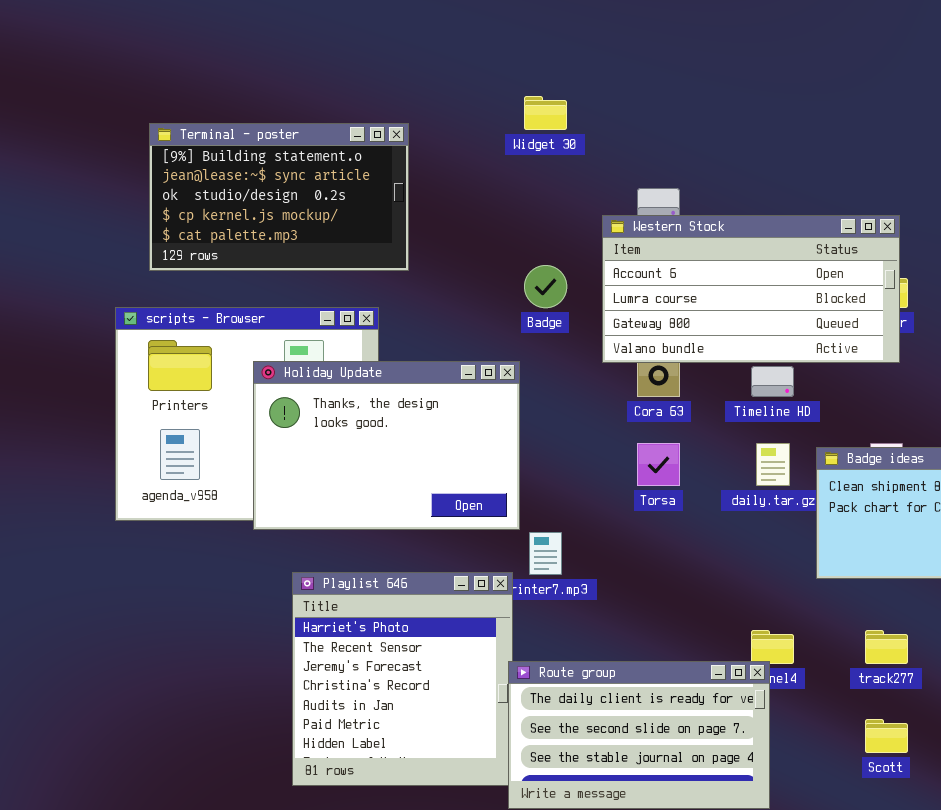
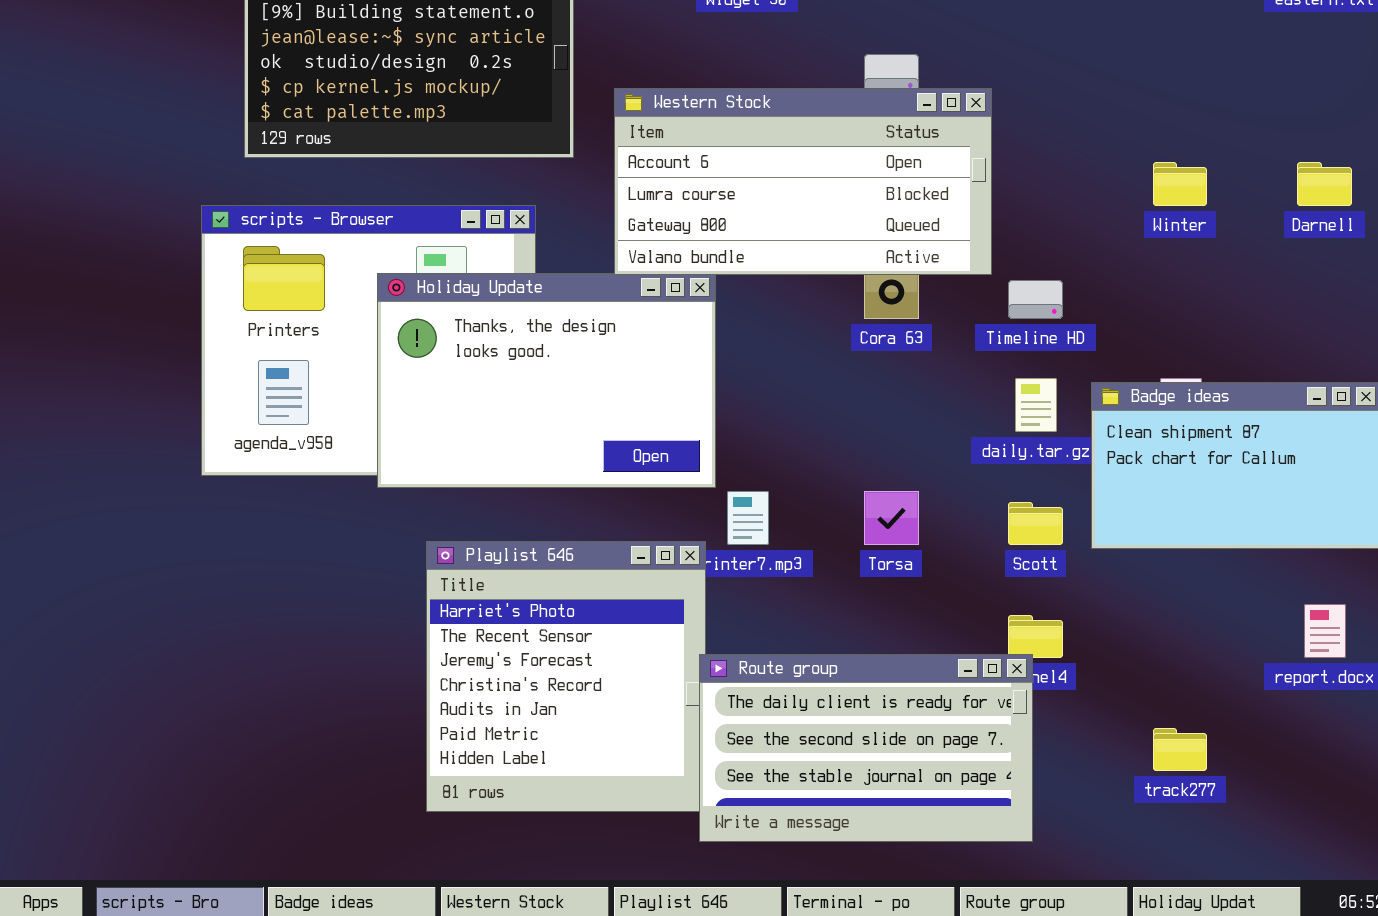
Western Stock: [602,215,900,363] -> [614,88,992,275], moved
Torsa: [637,443,680,486] -> [864,491,919,545], moved
track277: [865,630,908,664] -> [1153,728,1207,771], moved
Scott: [865,719,908,753] -> [1008,502,1063,545], moved

